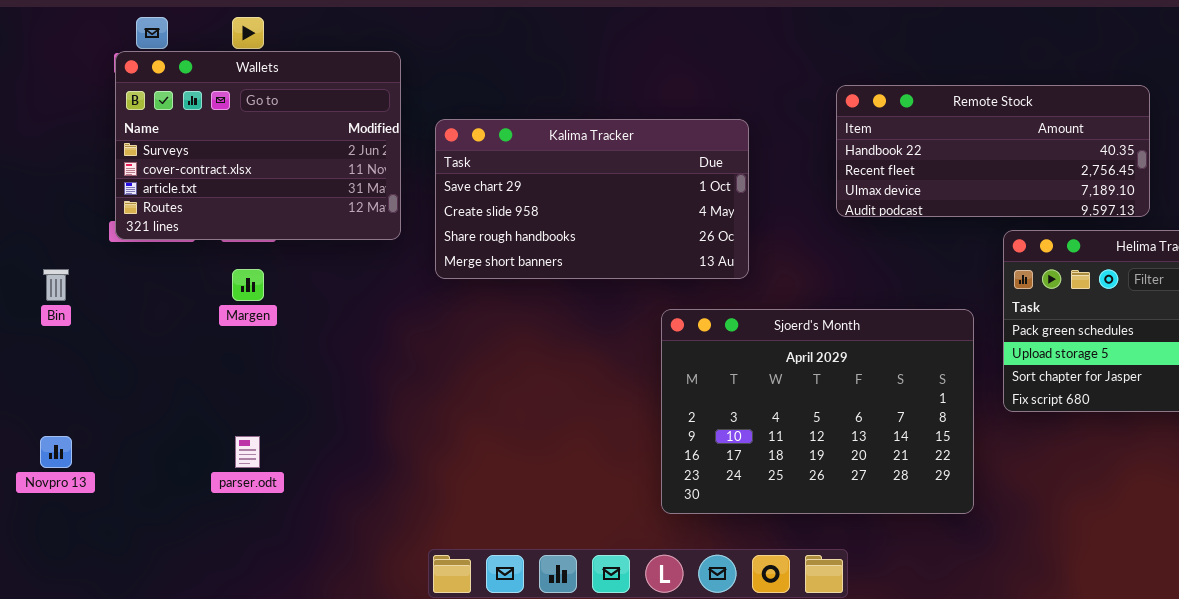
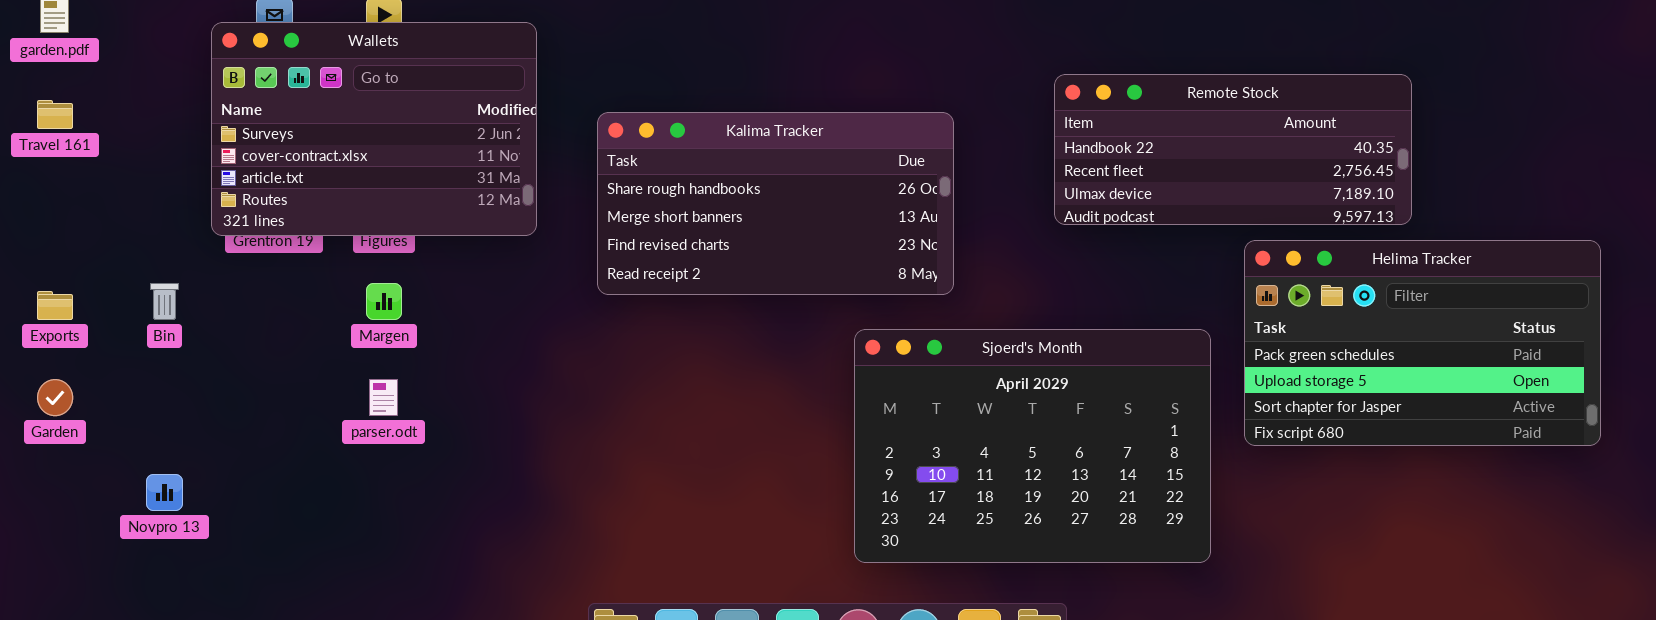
Wallets: [115,51,401,240] -> [211,22,537,236], moved
Kalima Tracker: [435,119,749,279] -> [597,112,954,295], scrolled down 2 rows
parser.odt: [235,436,260,468] -> [369,379,398,416], moved

